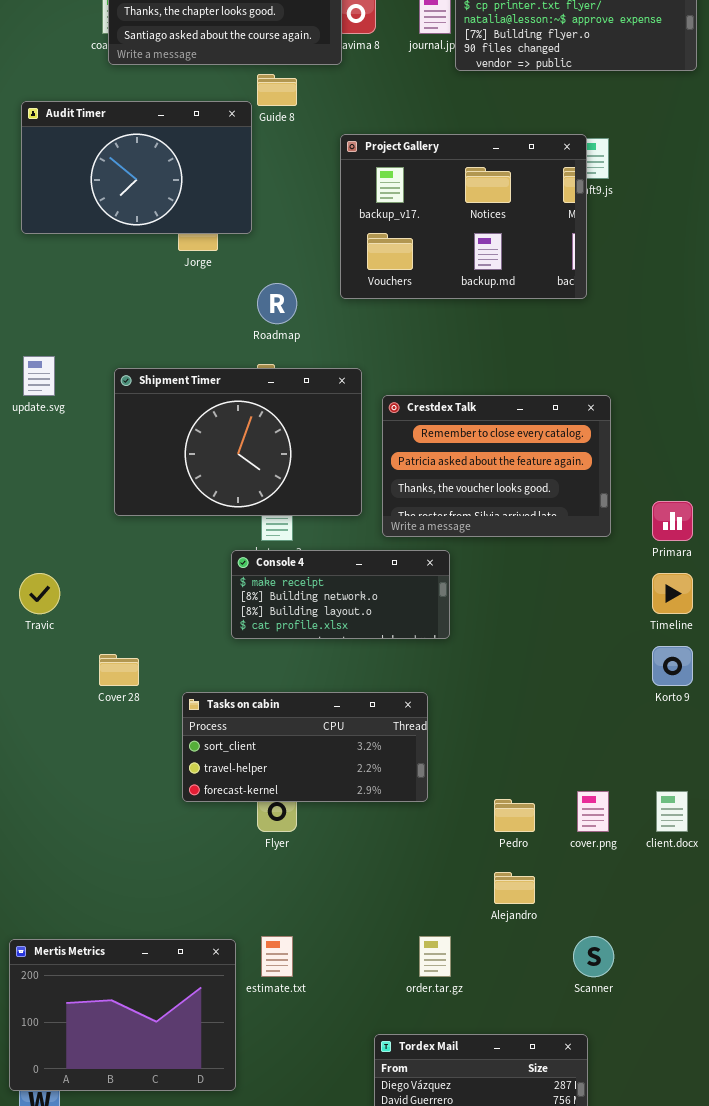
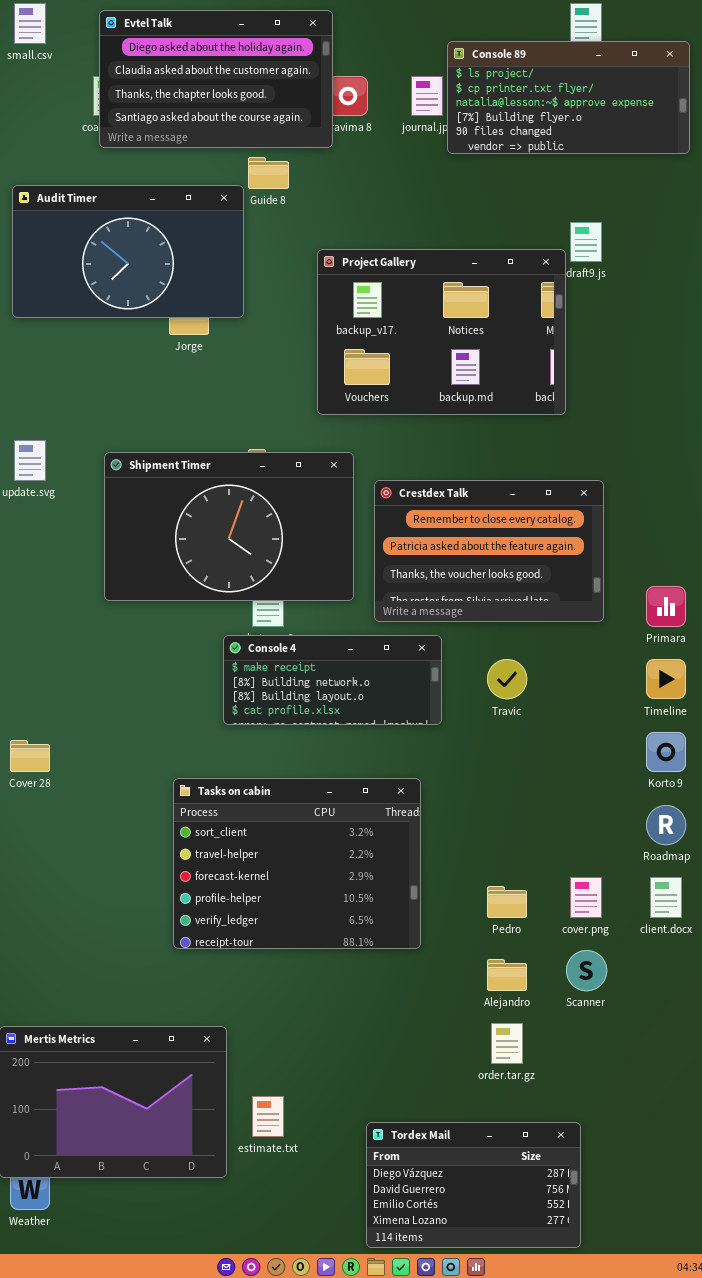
Project Gallery: [340,134,587,299] -> [317,249,566,415], moved
Roadmap: [257,283,297,324] -> [646,805,686,845], moved
Travic: [19,573,60,614] -> [487,659,527,699], moved
Cover 28: [99,654,139,686] -> [10,740,50,772], moved
Tasks on cabin: [182,692,428,802] -> [173,778,421,949], resized
estimate.txt: [261,936,293,977] -> [252,1096,284,1137], moved
order.tar.gz: [419,936,451,977] -> [491,1023,523,1064], moved
Scanner: [573,936,614,977] -> [566,950,607,991], moved

